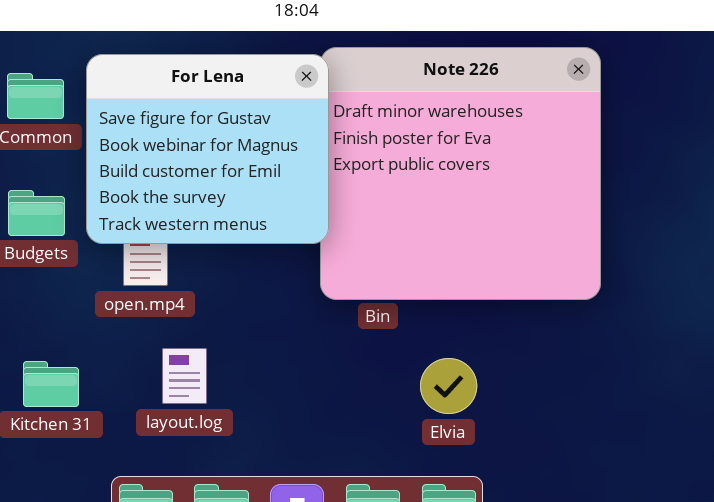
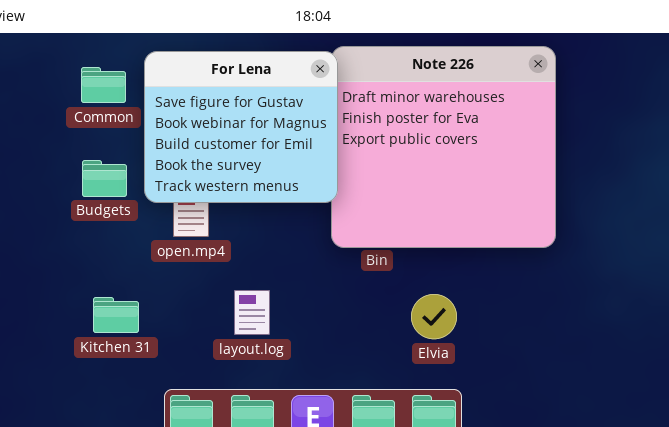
layout.log: [162,348,207,404] -> [234,290,270,335], moved

